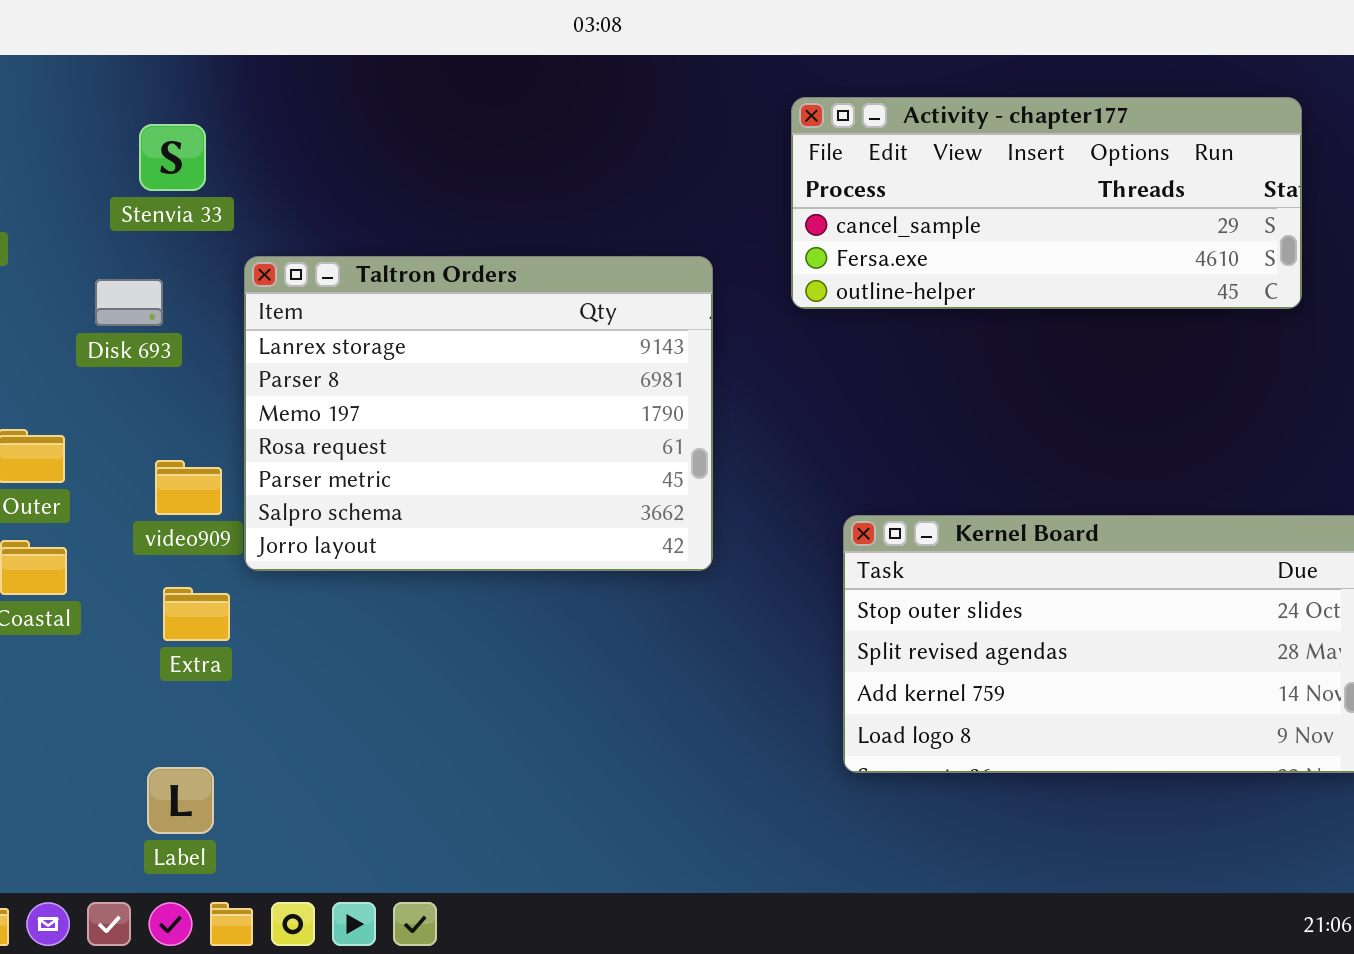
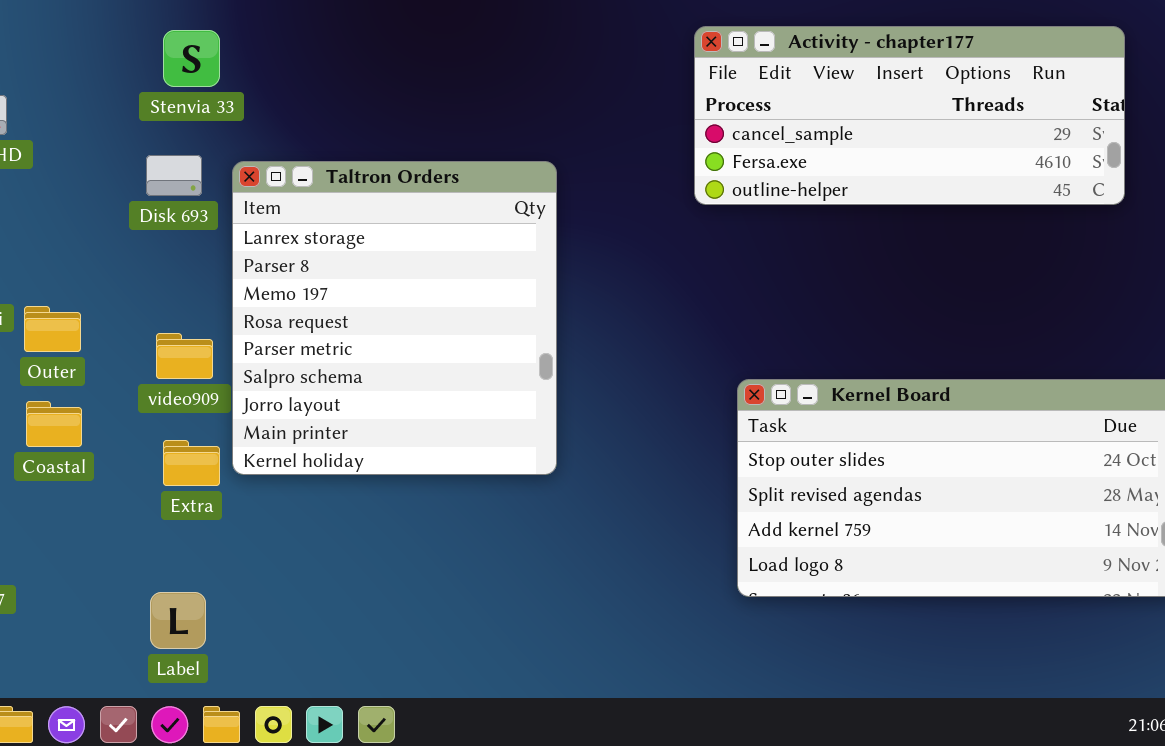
Stenvia 33: [139,124,206,191] -> [163,30,220,87], moved
Taltron Orders: [244,256,713,571] -> [232,161,557,475], resized
Disk 693: [95,279,163,326] -> [146,155,202,196], moved

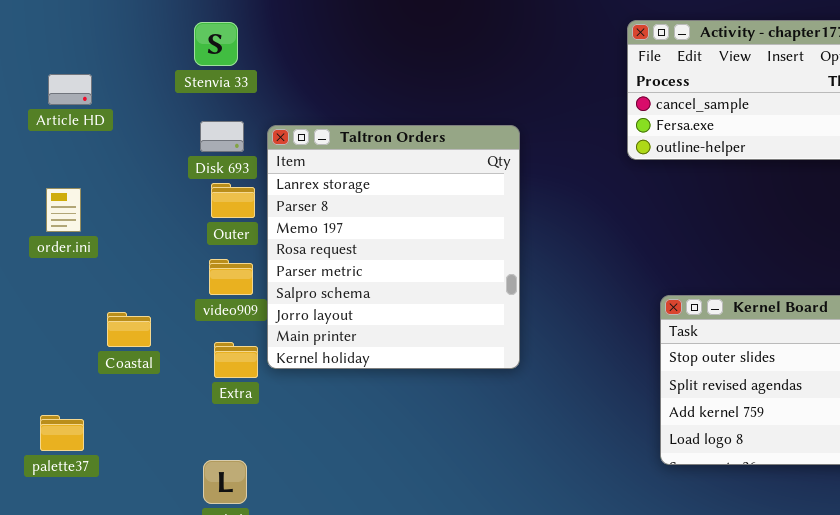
Stenvia 33: [163,30,220,87] -> [194,22,238,66], moved
Outer: [24,306,81,352] -> [211,183,255,218], moved

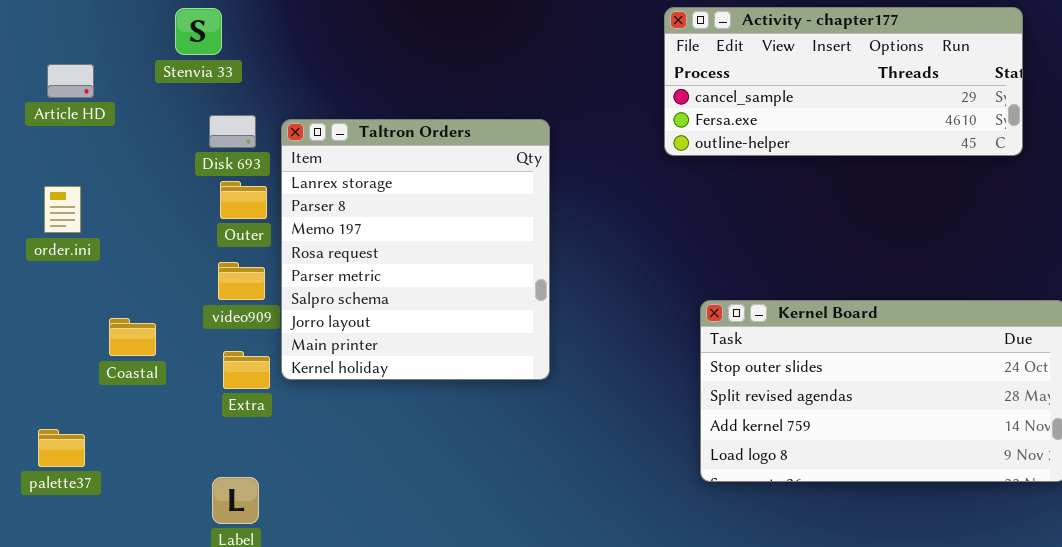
Stenvia 33: [194,22,238,66] -> [175,8,222,55], moved

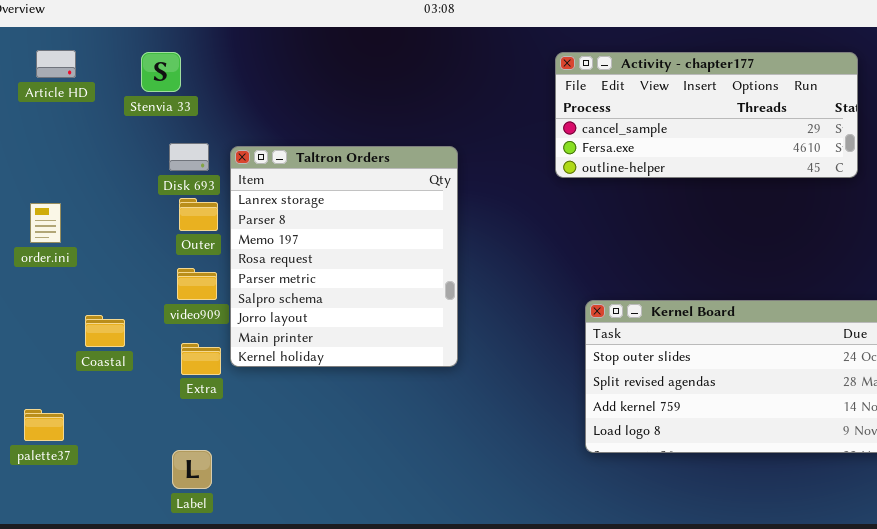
Article HD: [47,64,94,98] -> [36,50,76,78], moved

